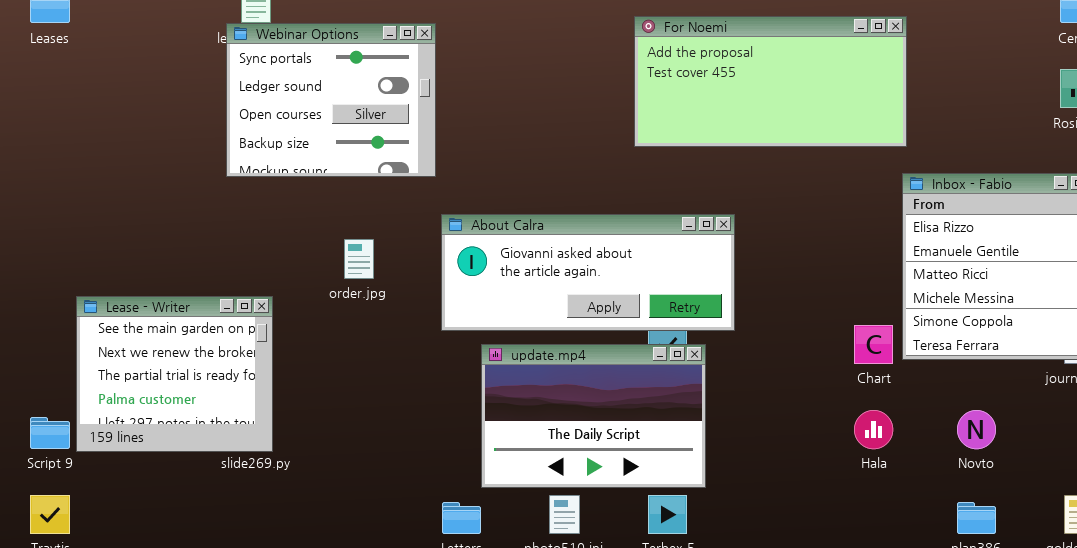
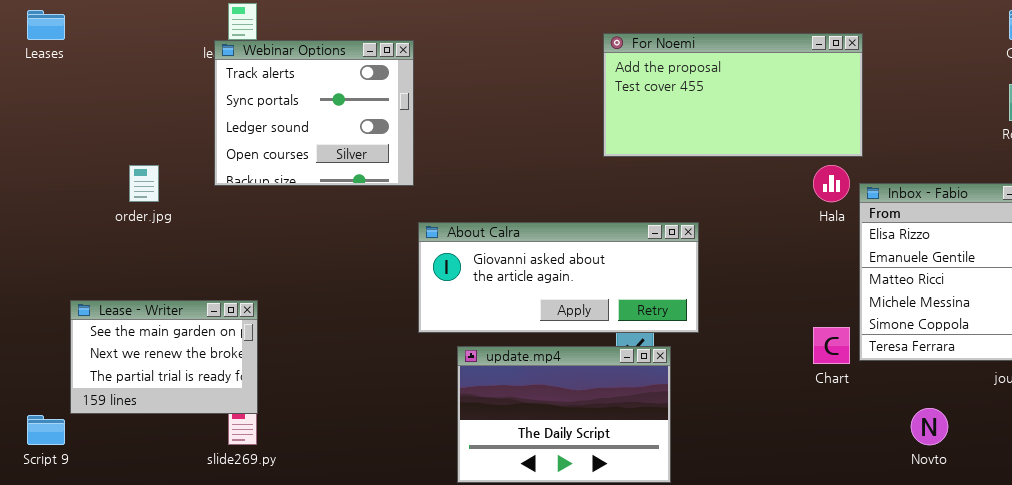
Webinar Options: [226,23,436,177] -> [214,40,414,186], scrolled up 1 row
order.jpg: [344,239,374,279] -> [129,165,159,202], moved
Lease - Writer: [76,296,273,452] -> [70,300,258,414], resized
Hala: [854,410,893,449] -> [813,165,850,202], moved

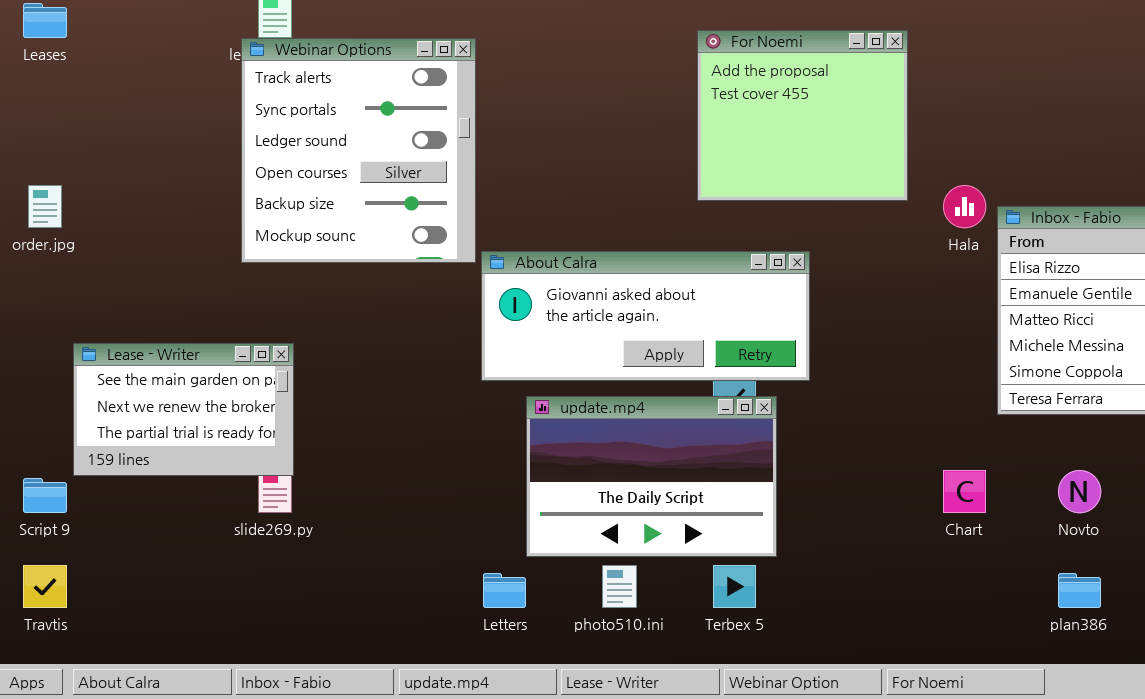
For Noemi: [603,33,863,157] -> [697,30,908,201], resized
Webinar Options: [214,40,414,186] -> [241,38,476,263], resized
order.jpg: [129,165,159,202] -> [28,185,62,228], moved
Chart: [813,327,850,364] -> [943,470,986,513], moved

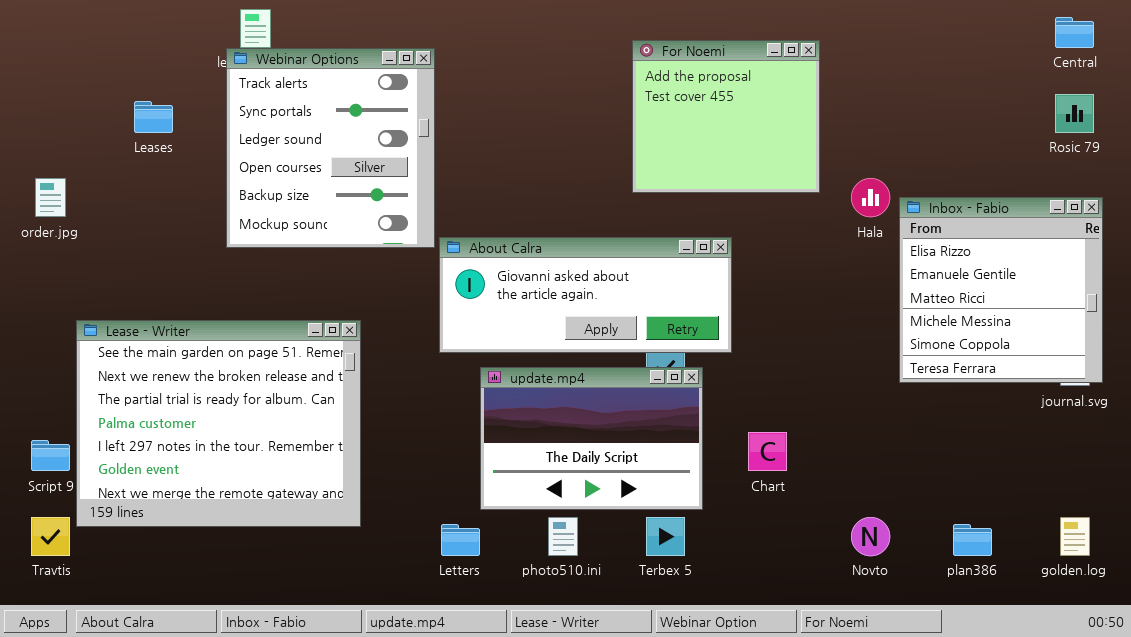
Leases: [23,3,67,38] -> [134,101,173,133], moved
Lease - Writer: [73,343,294,476] -> [76,320,361,527], resized
Chart: [943,470,986,513] -> [748,432,787,471], moved
Novto: [1058,470,1101,513] -> [851,517,890,556], moved

